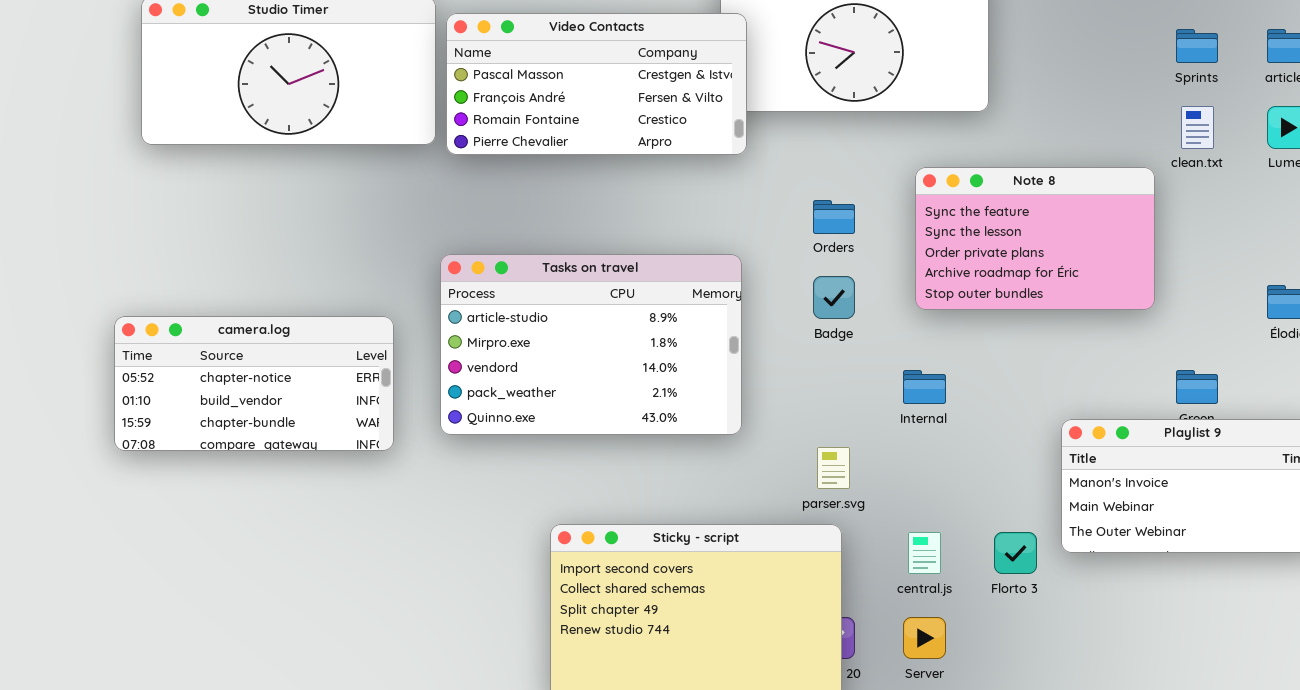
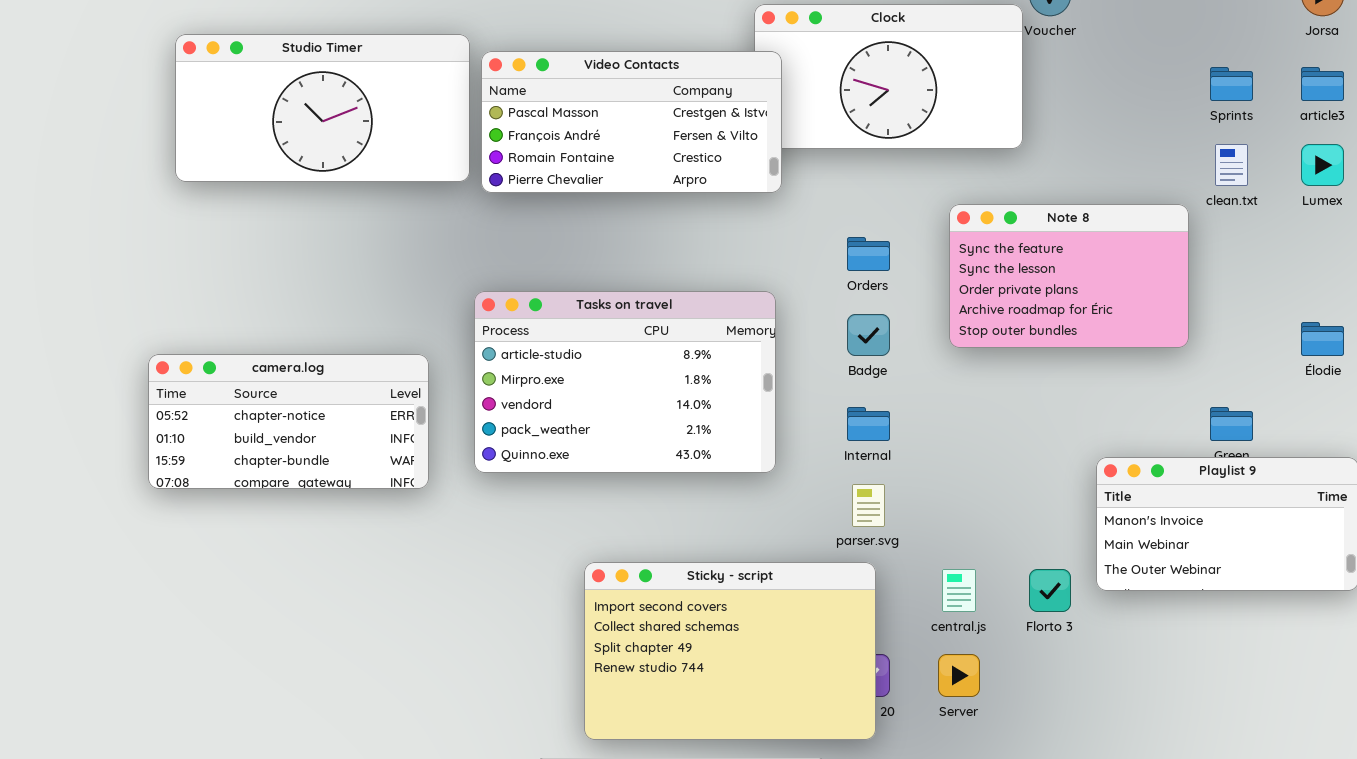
Internal: [903,370,946,404] -> [847,407,890,441], moved

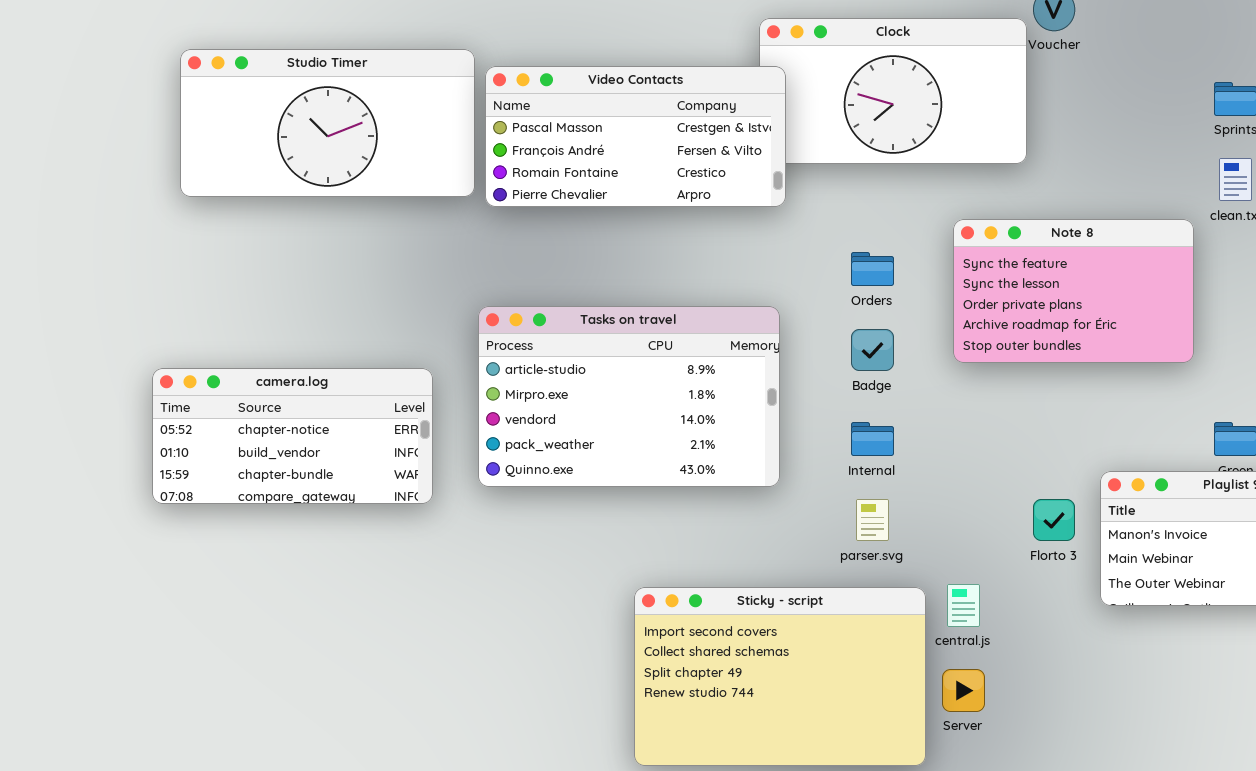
Sticky - script: [584,562,876,740] -> [634,587,926,766], moved
Florto 3: [1029,569,1071,612] -> [1033,499,1075,541], moved

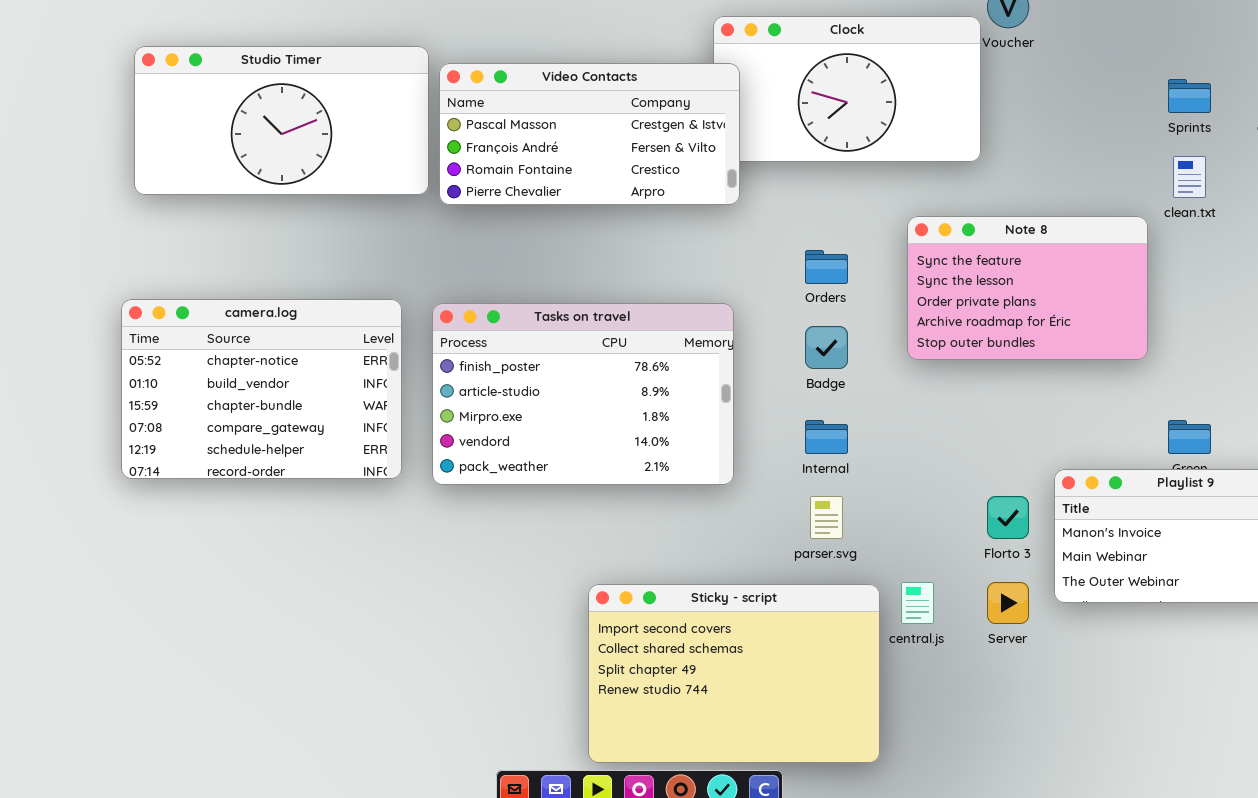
Tasks on travel: [478,306,780,487] -> [432,303,734,485], scrolled up 1 row
camera.log: [152,368,433,504] -> [121,299,402,479], moved, resized
Server: [942,669,985,712] -> [987,582,1029,624], moved

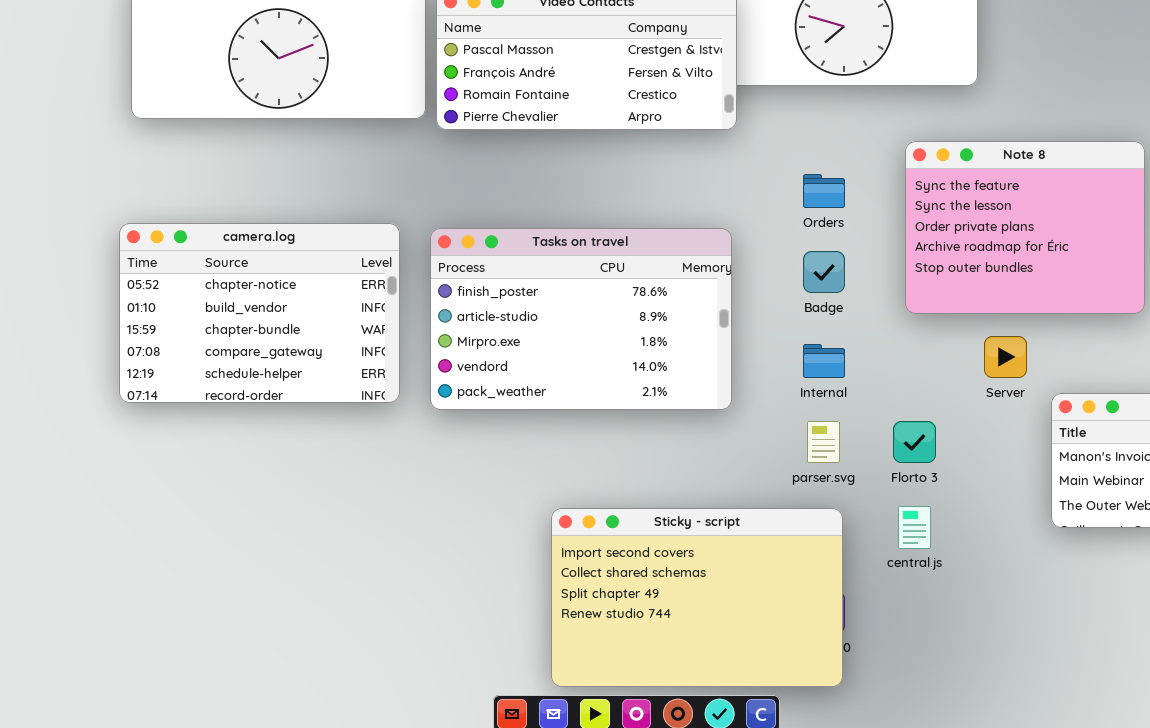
Note 8: [907,216,1148,360] -> [905,141,1145,314], resized
Florto 3: [987,496,1029,539] -> [893,421,936,463], moved
Server: [987,582,1029,624] -> [984,336,1027,378], moved
Sticky - script: [588,584,880,763] -> [551,508,843,687], moved

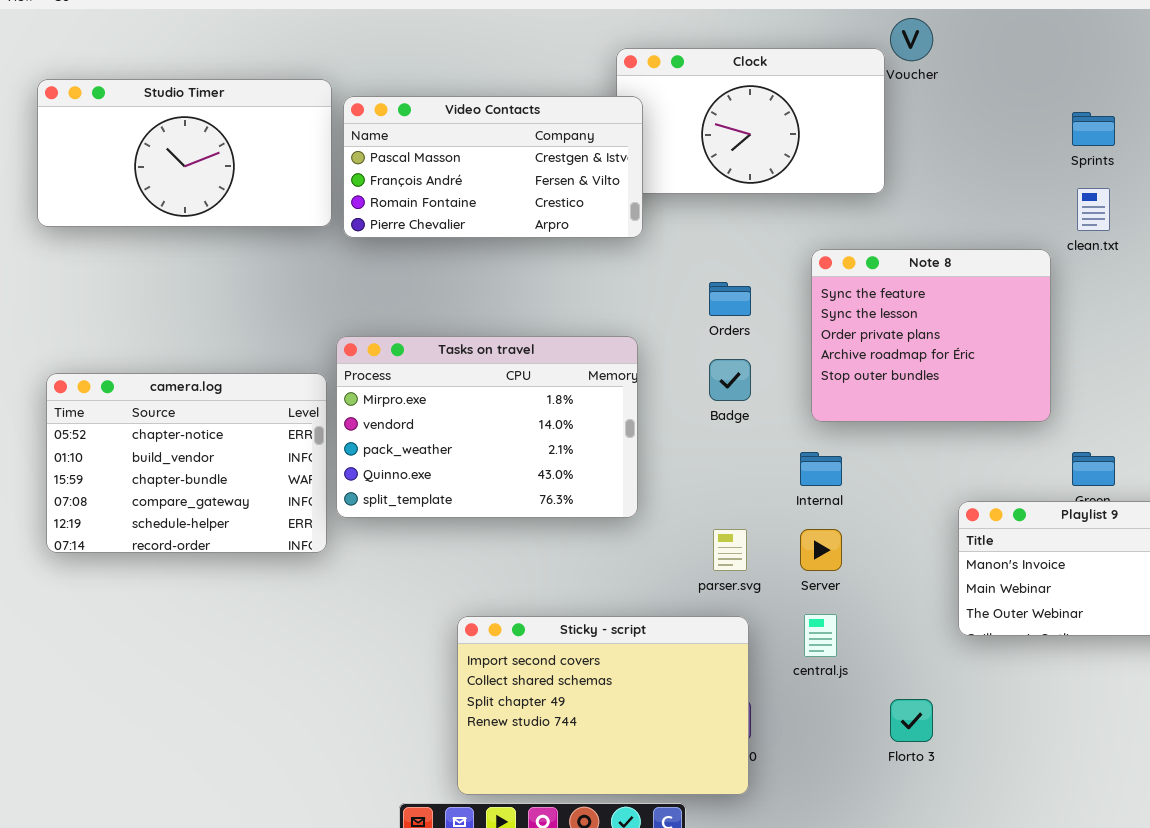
camera.log: [119,223,400,403] -> [46,373,327,553], moved
Tasks on travel: [430,228,732,410] -> [336,336,638,518], scrolled down 2 rows
Server: [984,336,1027,378] -> [800,529,842,571], moved
Internal: [803,344,845,378] -> [800,452,842,486], moved
Florto 3: [893,421,936,463] -> [890,699,933,742], moved

